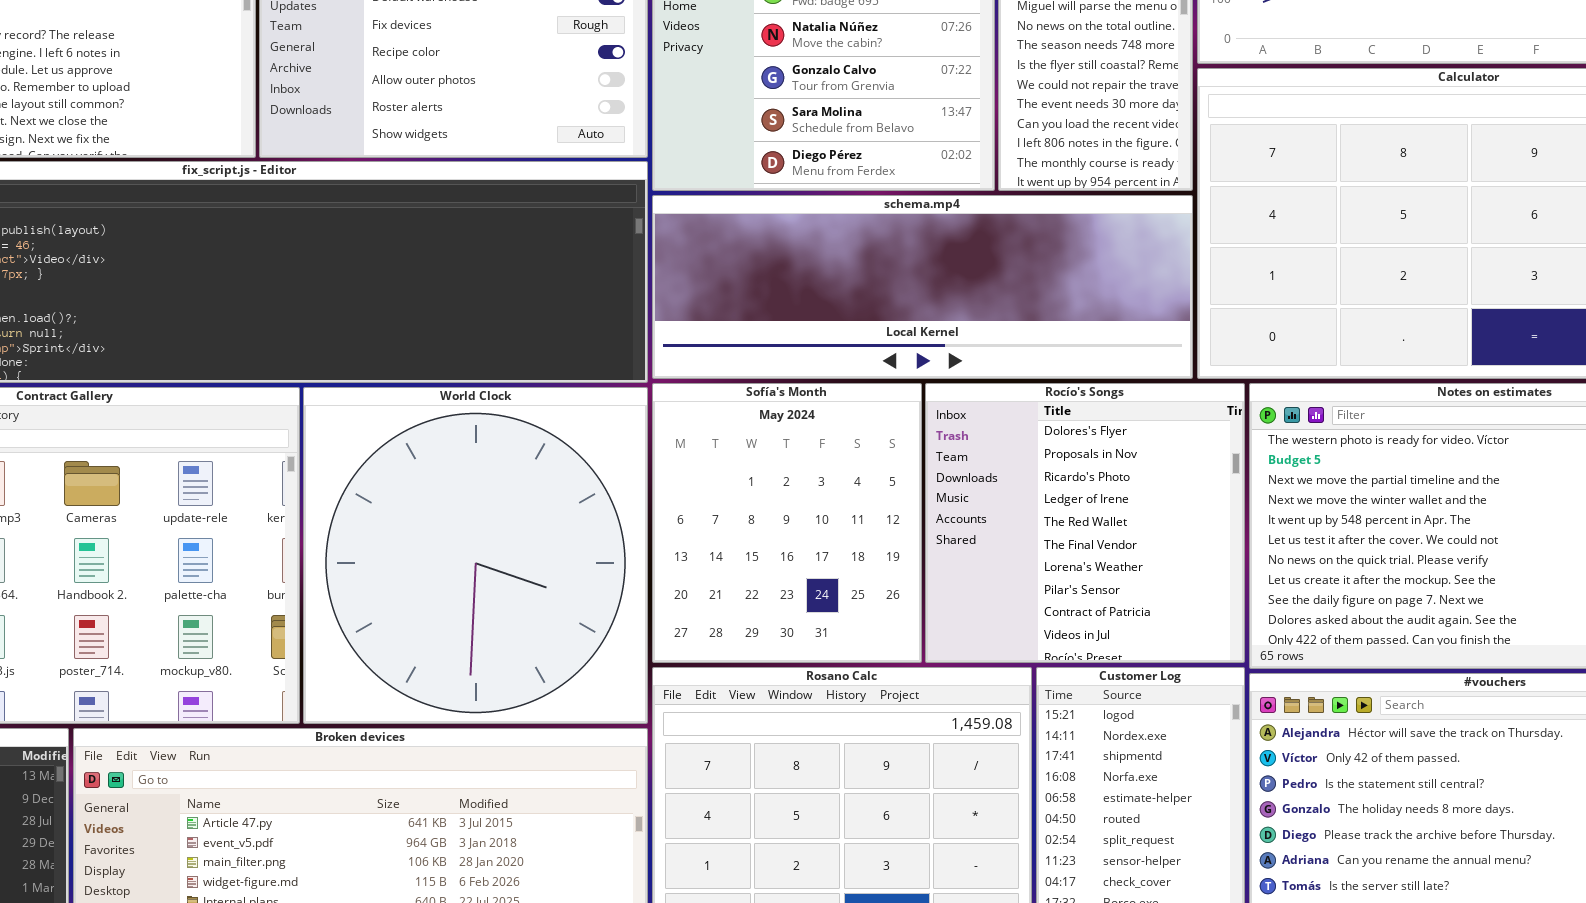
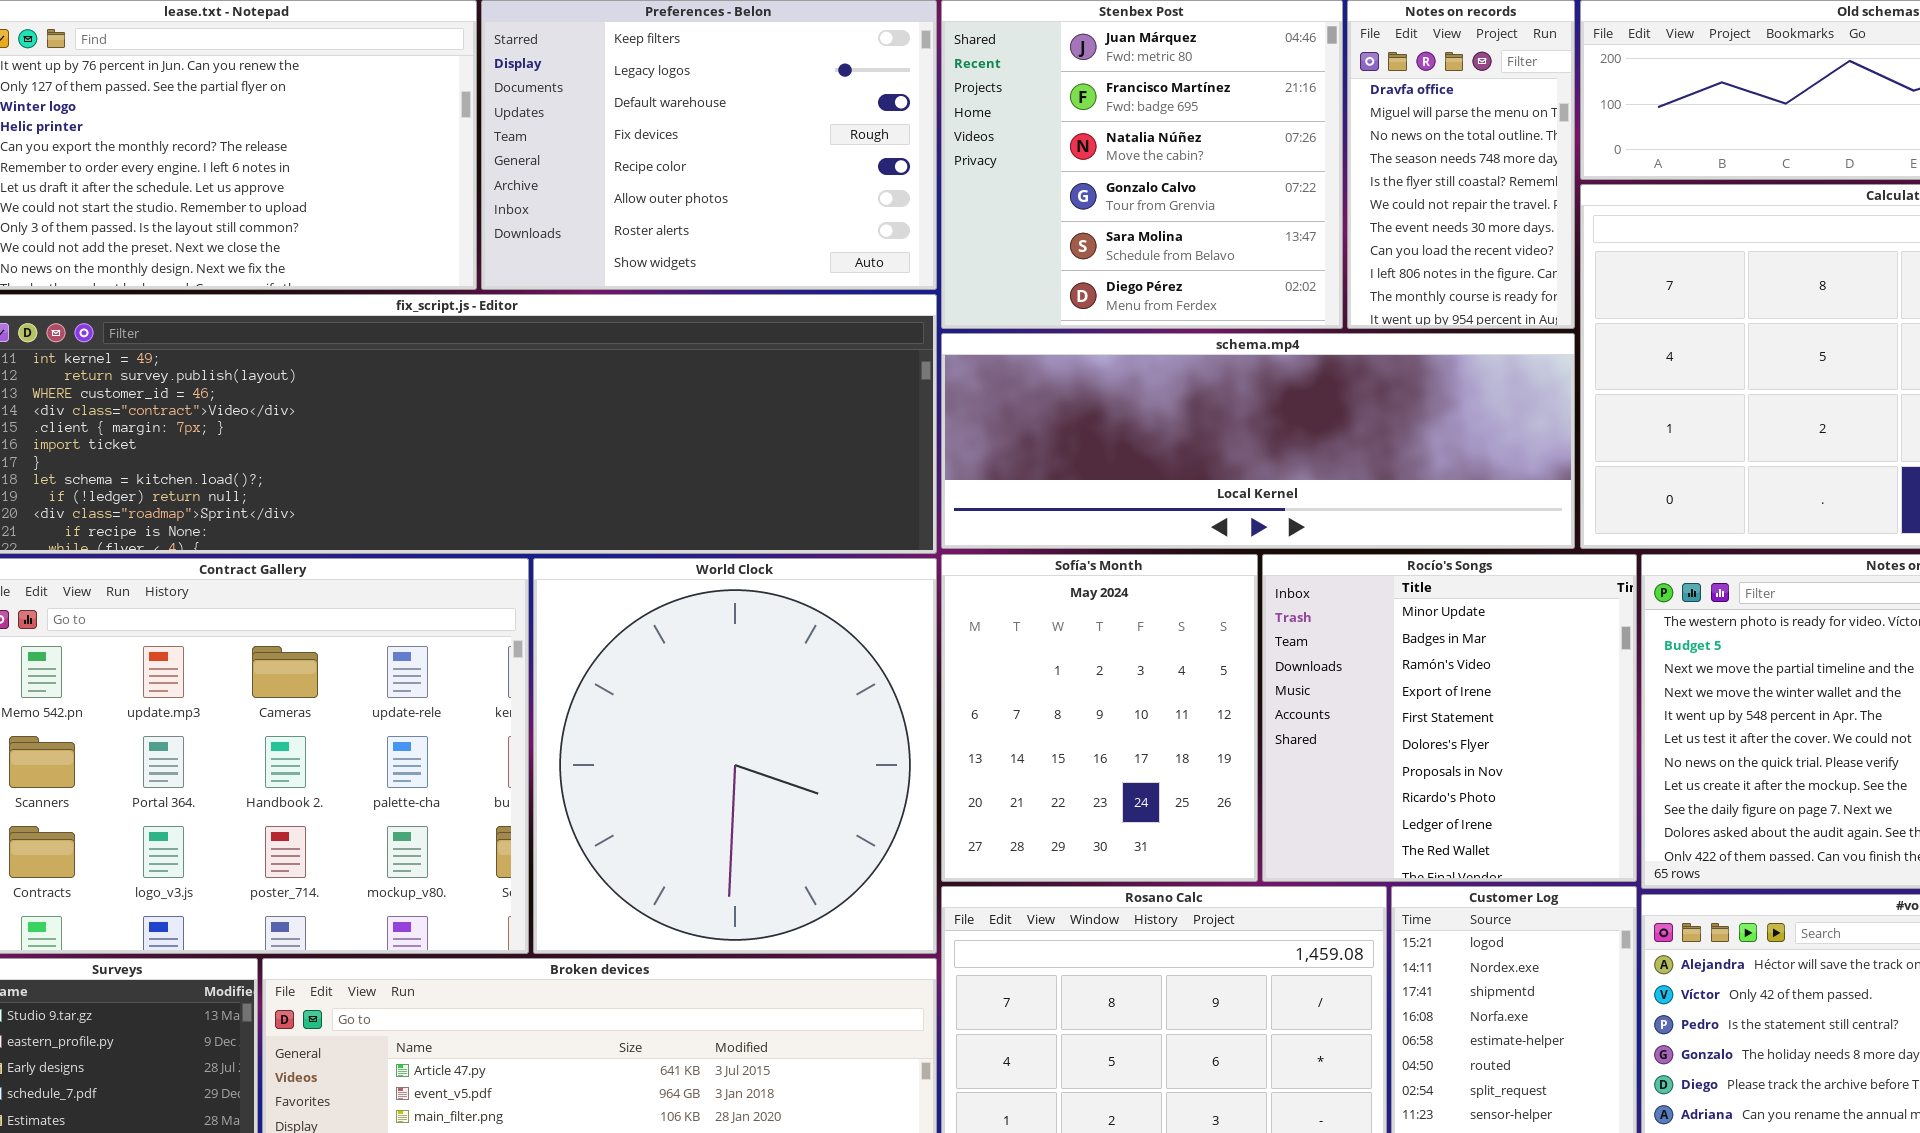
Rocío's Songs: [925,383,1245,663] -> [1262,554,1637,882], scrolled up 5 rows

